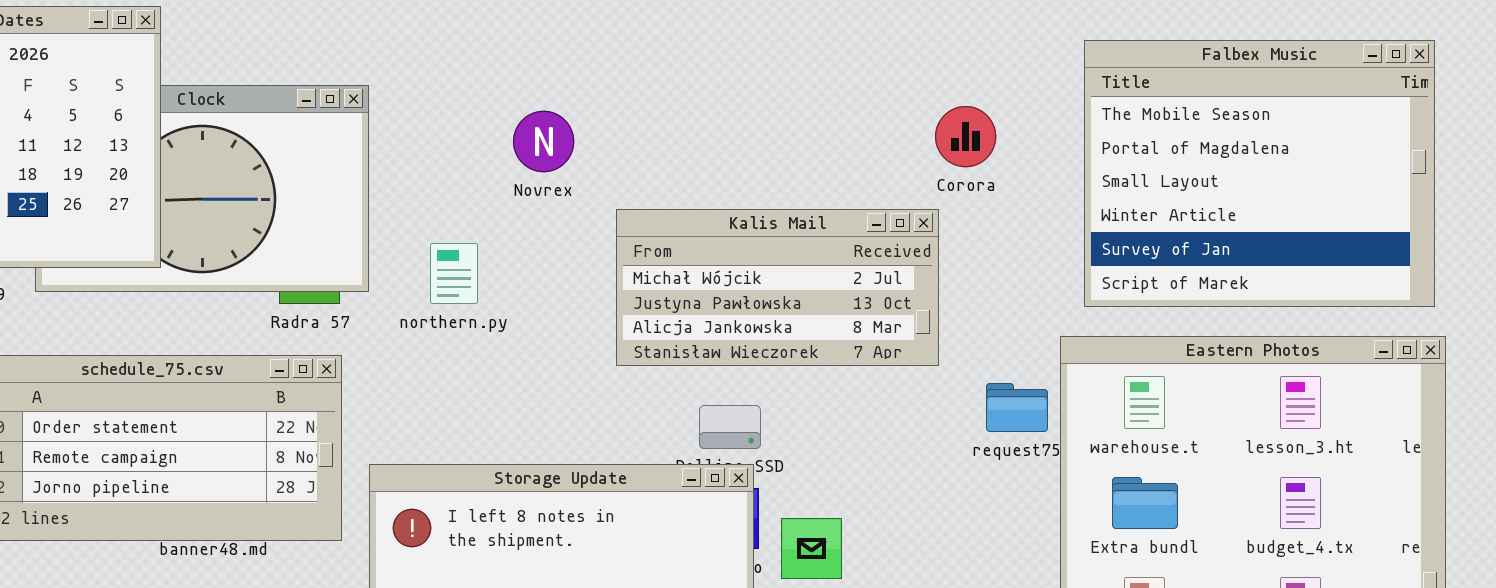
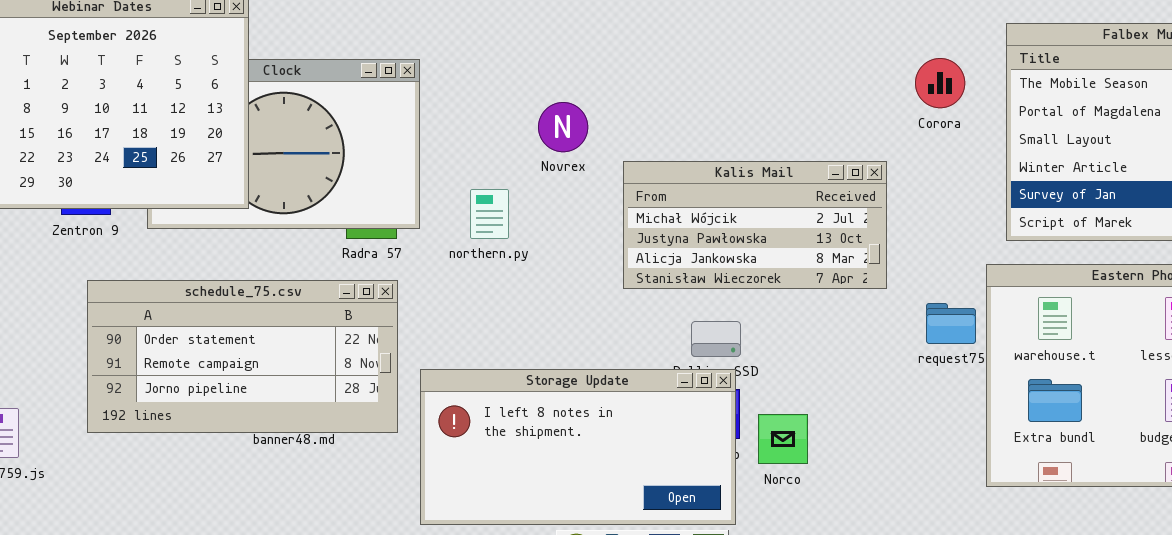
Corora: [935,106,996,167] -> [915,58,965,108], moved
Novrex: [513,111,574,172] -> [538,102,588,152], moved

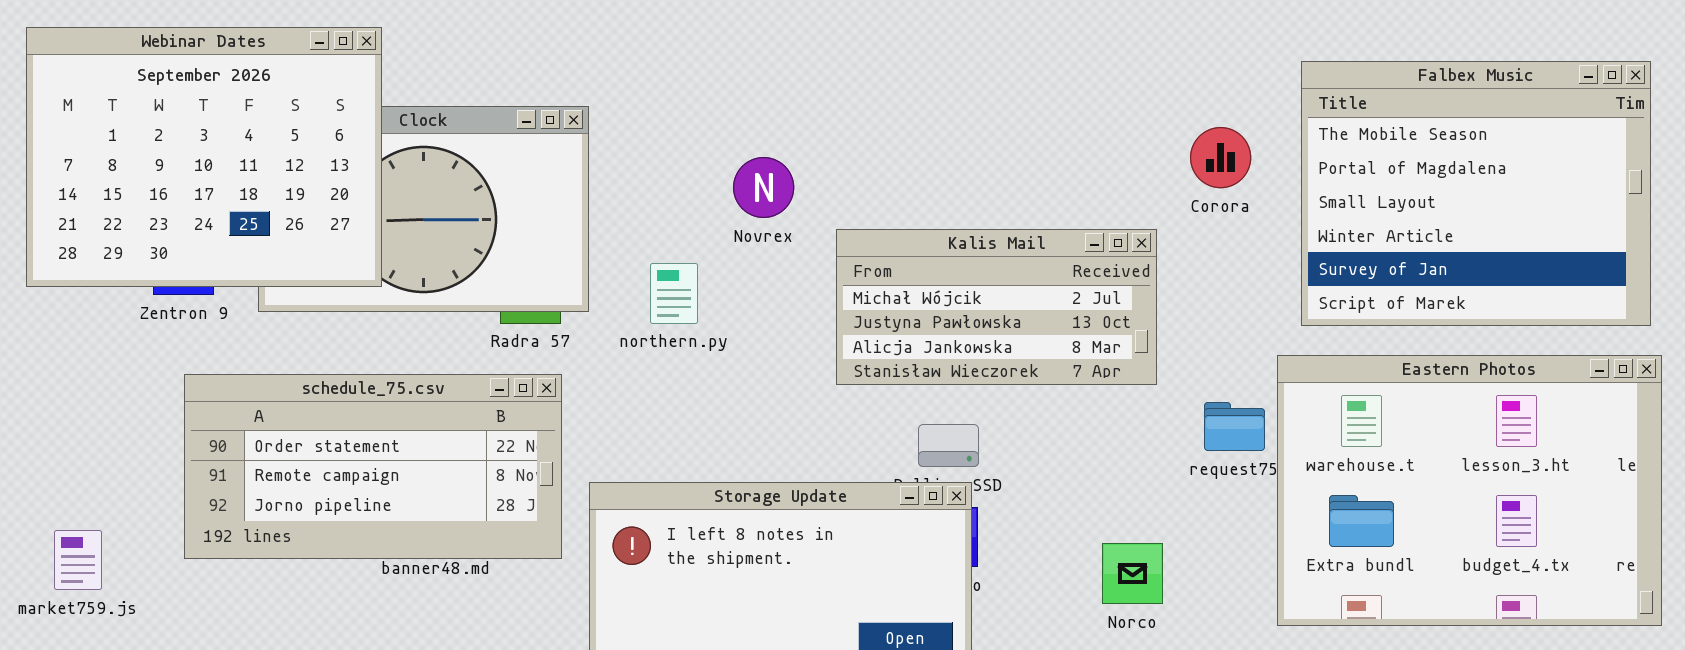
Corora: [915,58,965,108] -> [1190,127,1251,188], moved
Norco: [758,414,808,464] -> [1102,543,1163,604], moved

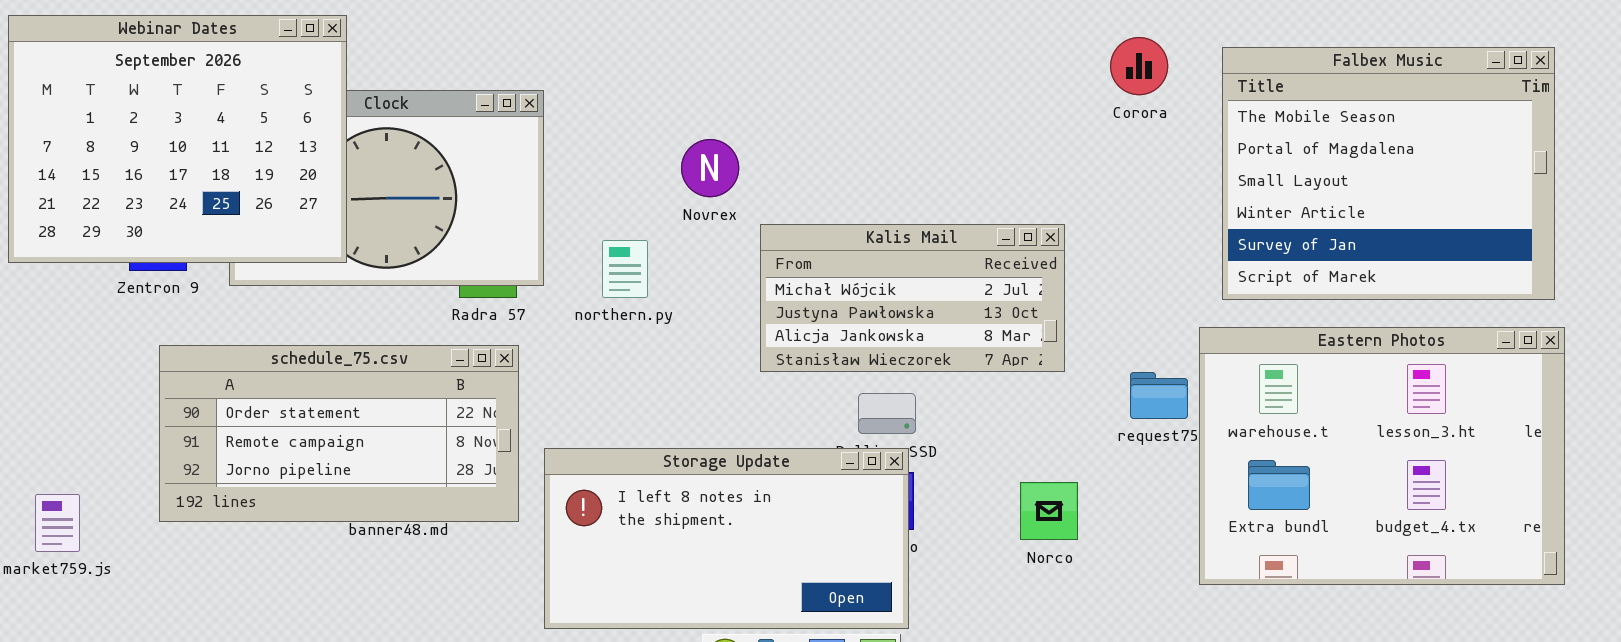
Corora: [1190,127,1251,188] -> [1110,37,1168,95], moved
Kalis Mail: [836,229,1157,385] -> [760,224,1065,372], moved
Norco: [1102,543,1163,604] -> [1020,482,1078,540], moved

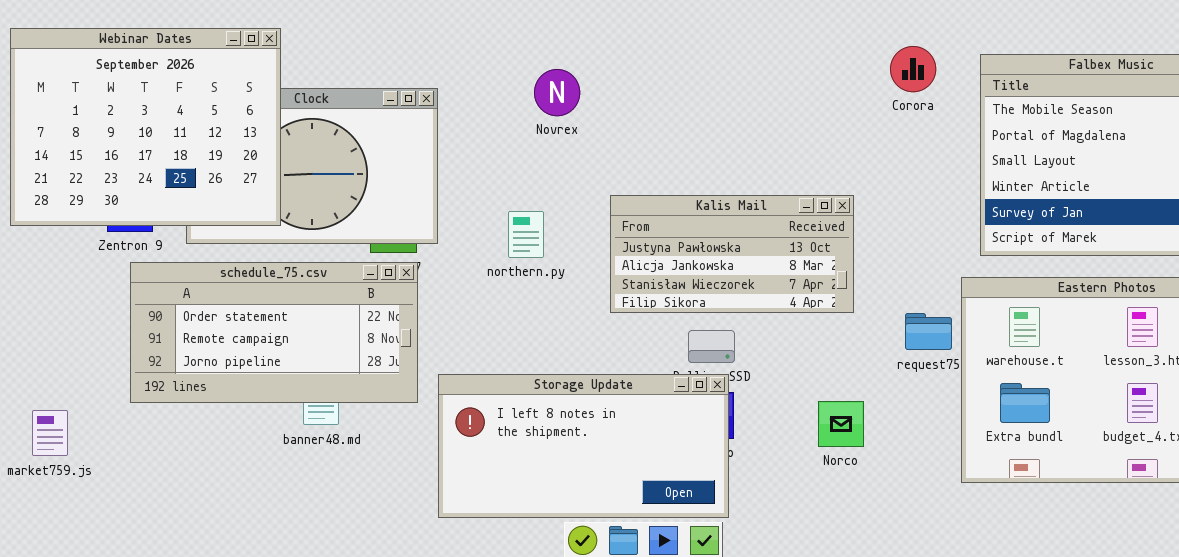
Novrex: [681,139,739,197] -> [534,69,580,116], moved
Kalis Mail: [760,224,1065,372] -> [610,195,854,313], scrolled down 1 row
northern.py: [602,240,648,298] -> [508,211,544,258], moved
schedule_75.csv: [159,345,519,522] -> [130,262,418,403], moved

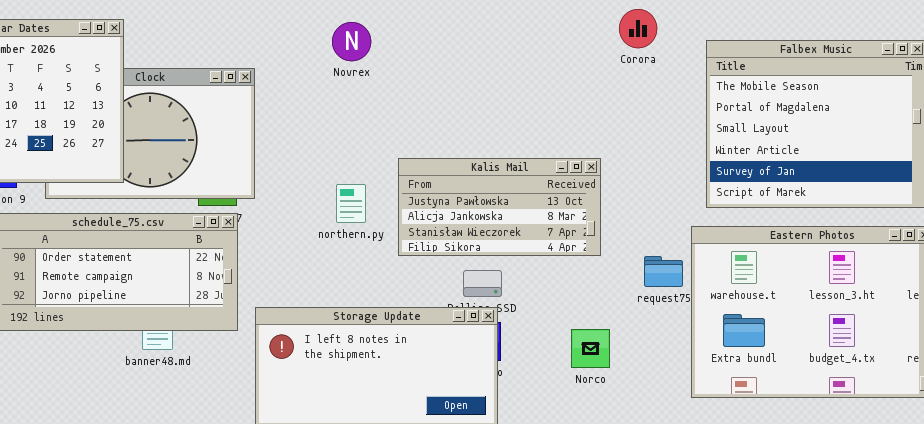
Corora: [890,46,936,92] -> [619,9,657,48], moved
Novrex: [534,69,580,116] -> [332,22,371,61], moved
northern.py: [508,211,544,258] -> [336,184,366,223], moved

